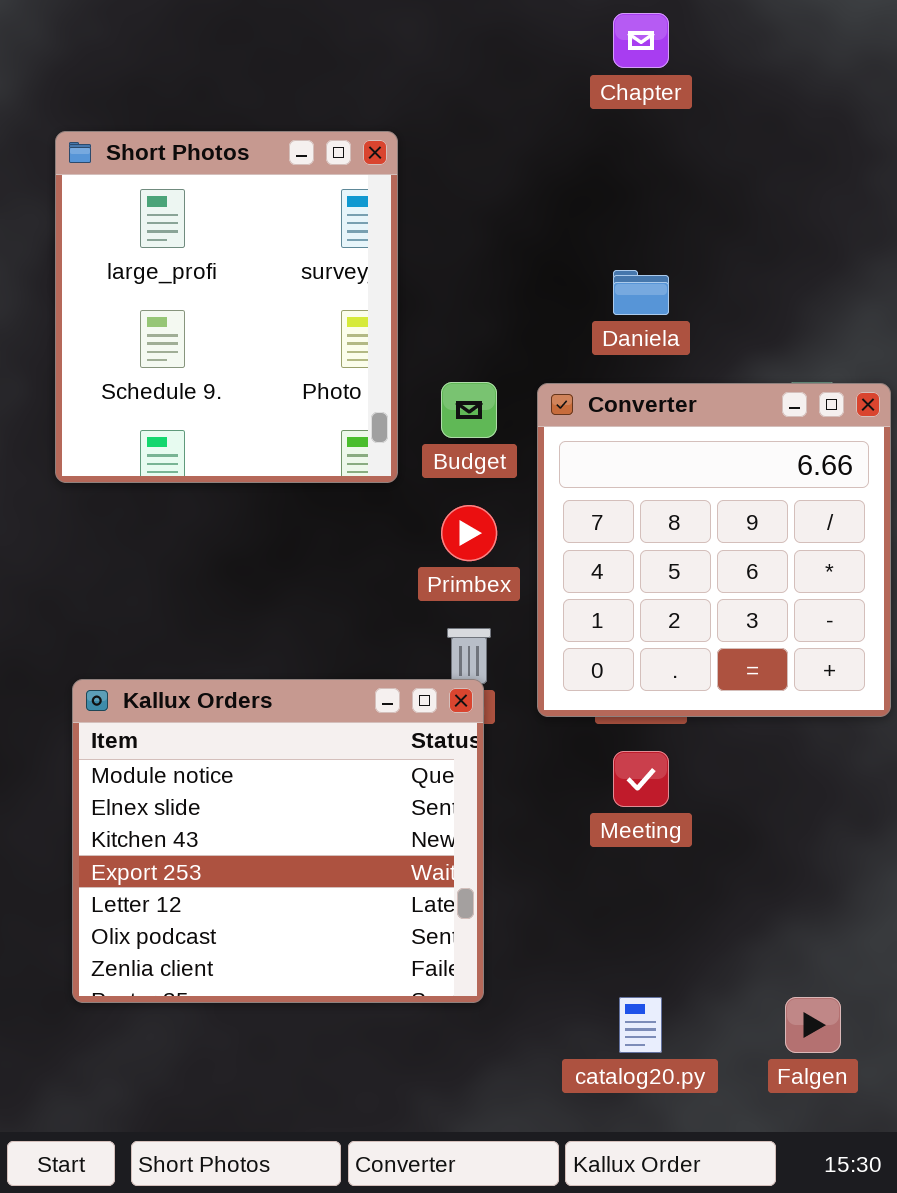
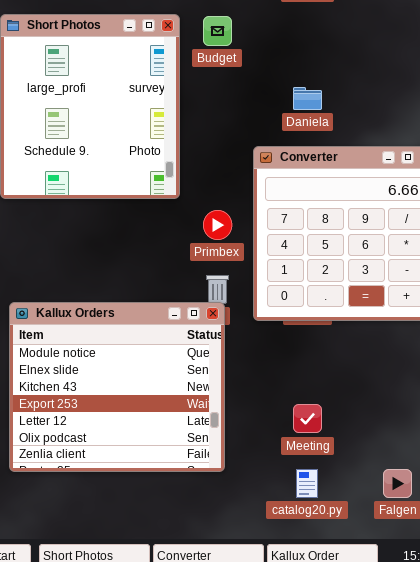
Budget: [441,382,497,438] -> [203,16,232,46], moved
Meeting: [613,751,669,807] -> [293,404,322,433], moved

